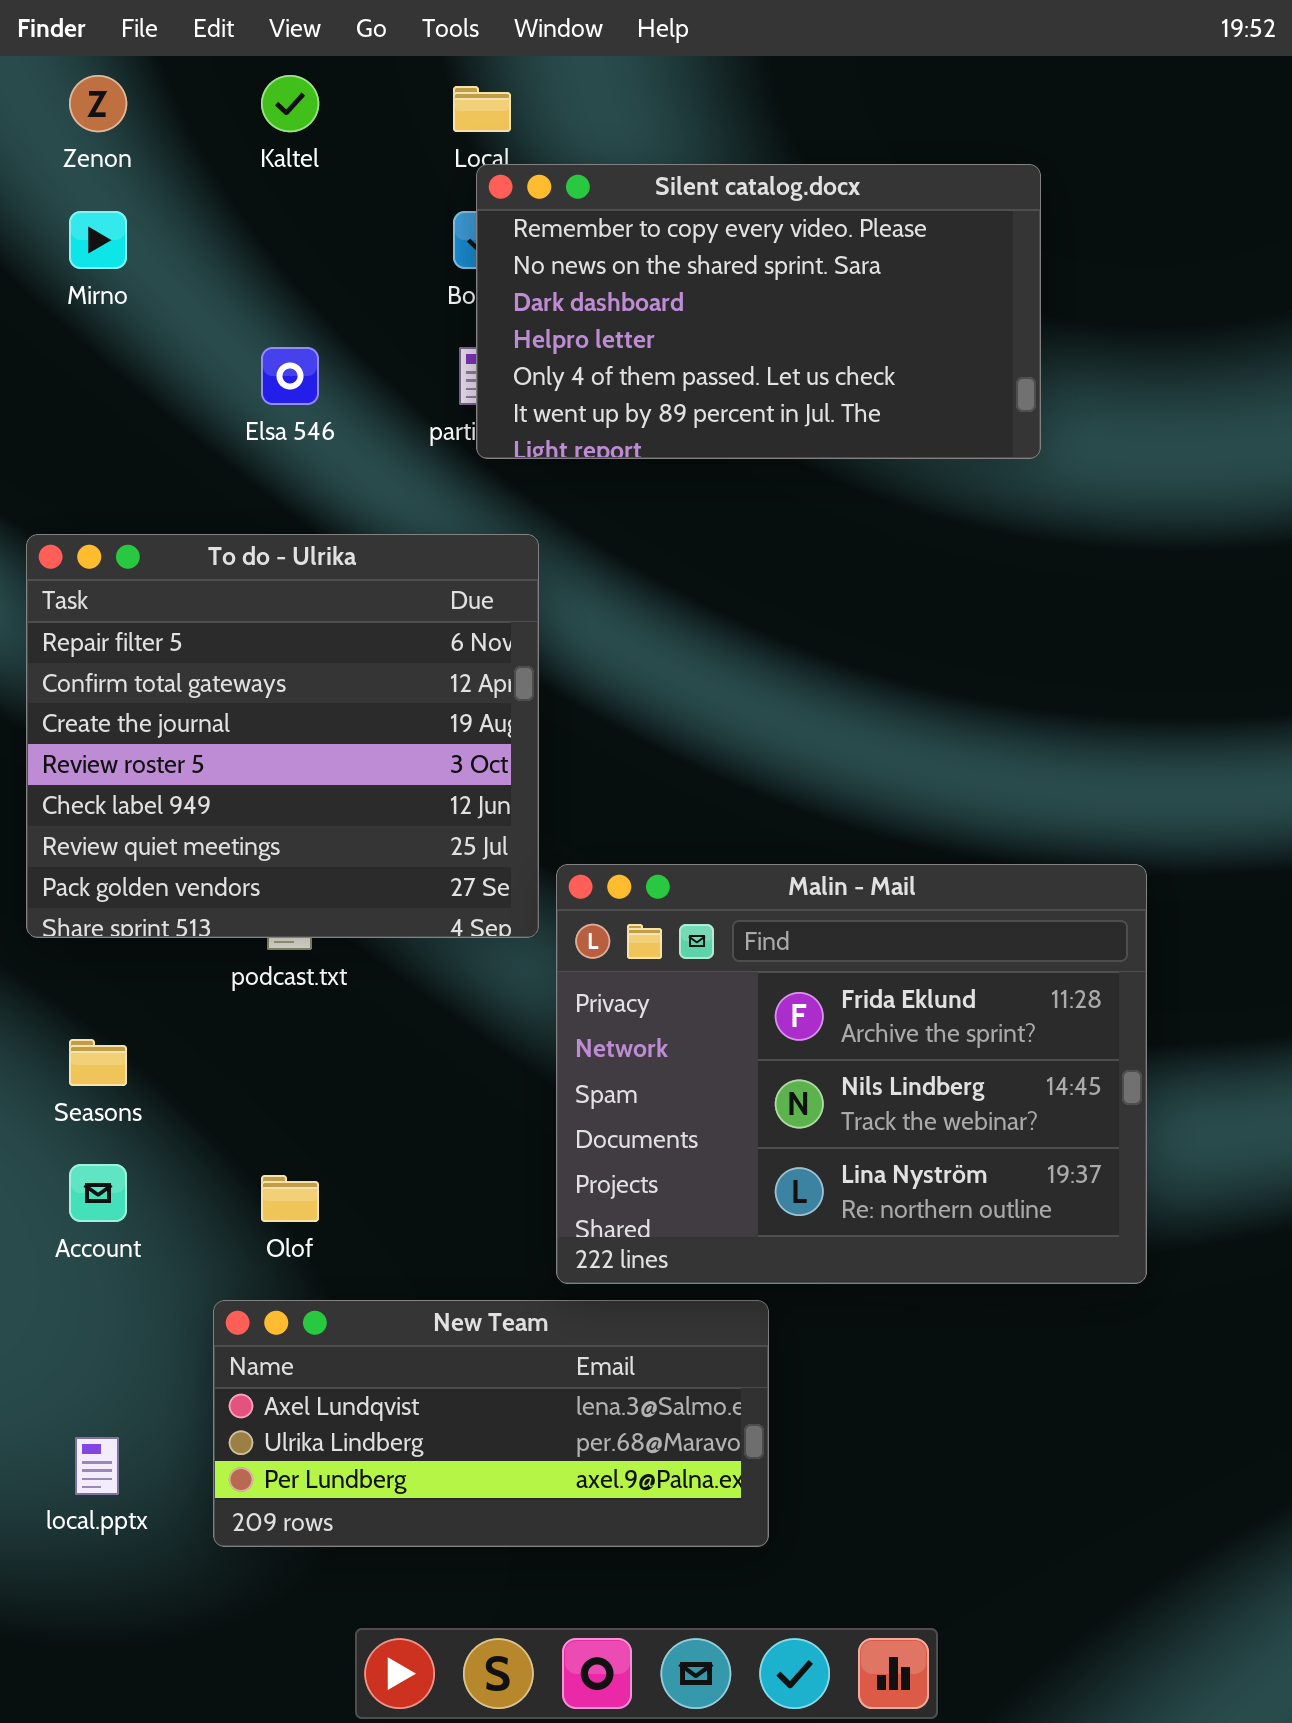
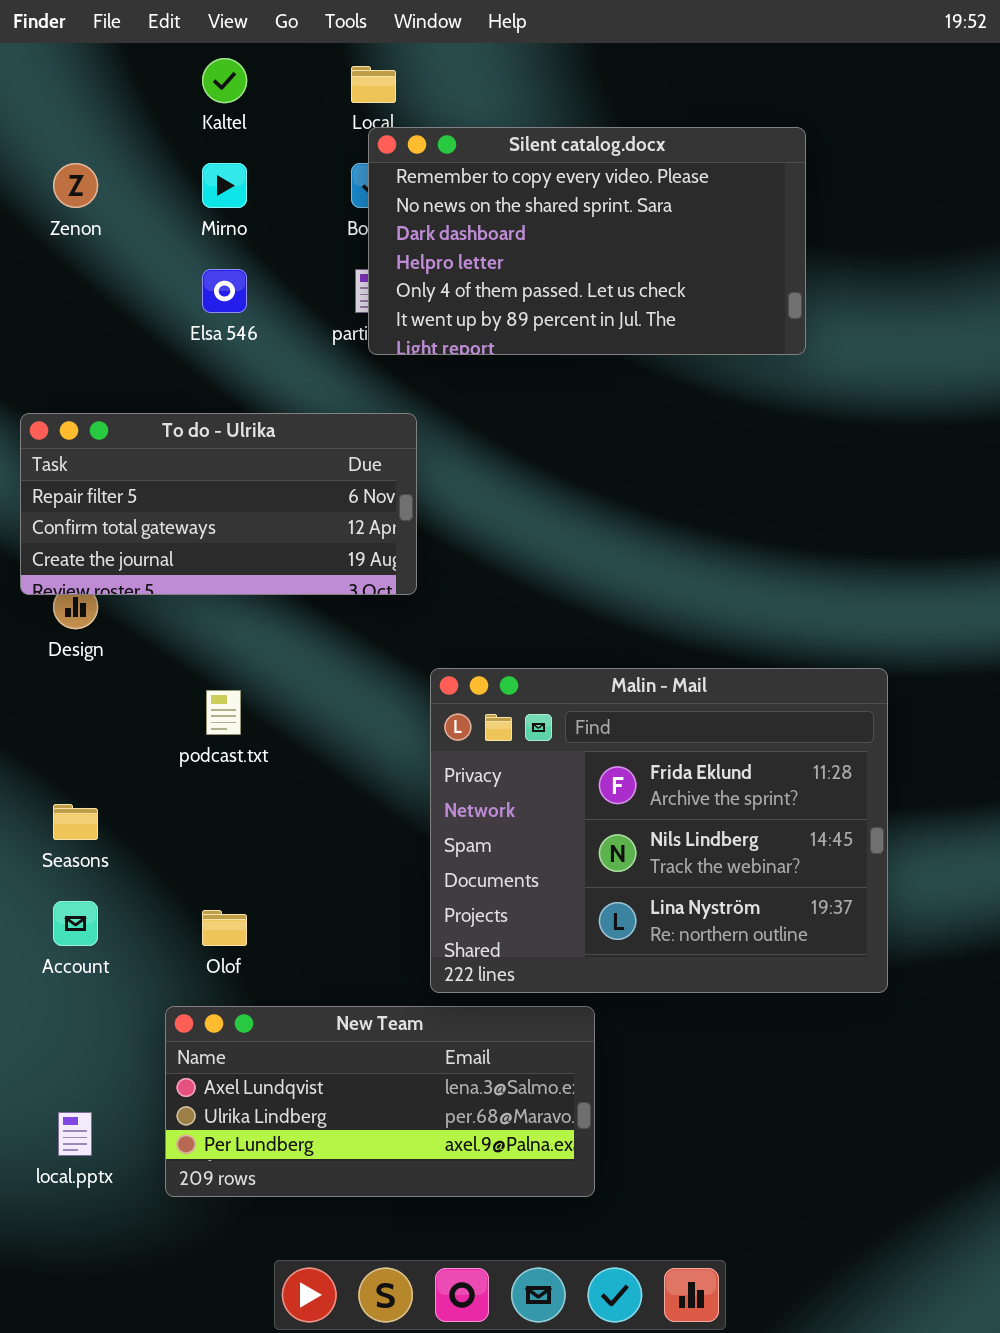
Zenon: [69,75,127,132] -> [53,163,98,208], moved
Mirno: [69,211,127,269] -> [202,163,247,208], moved
To do - Ulrika: [26,534,539,938] -> [20,413,417,595], resized

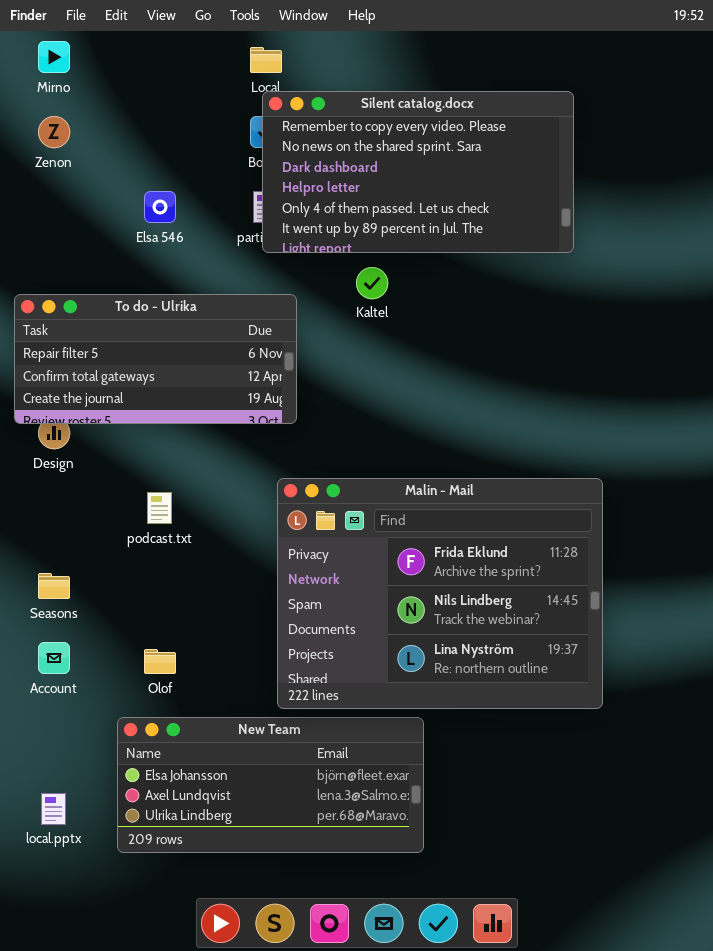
Kaltel: [202,58,247,103] -> [356,267,388,299], moved
Mirno: [202,163,247,208] -> [38,41,70,73], moved
Malin - Mail: [430,668,888,993] -> [277,478,603,709], moved
New Team: [165,1006,595,1197] -> [117,717,424,853], scrolled up 1 row

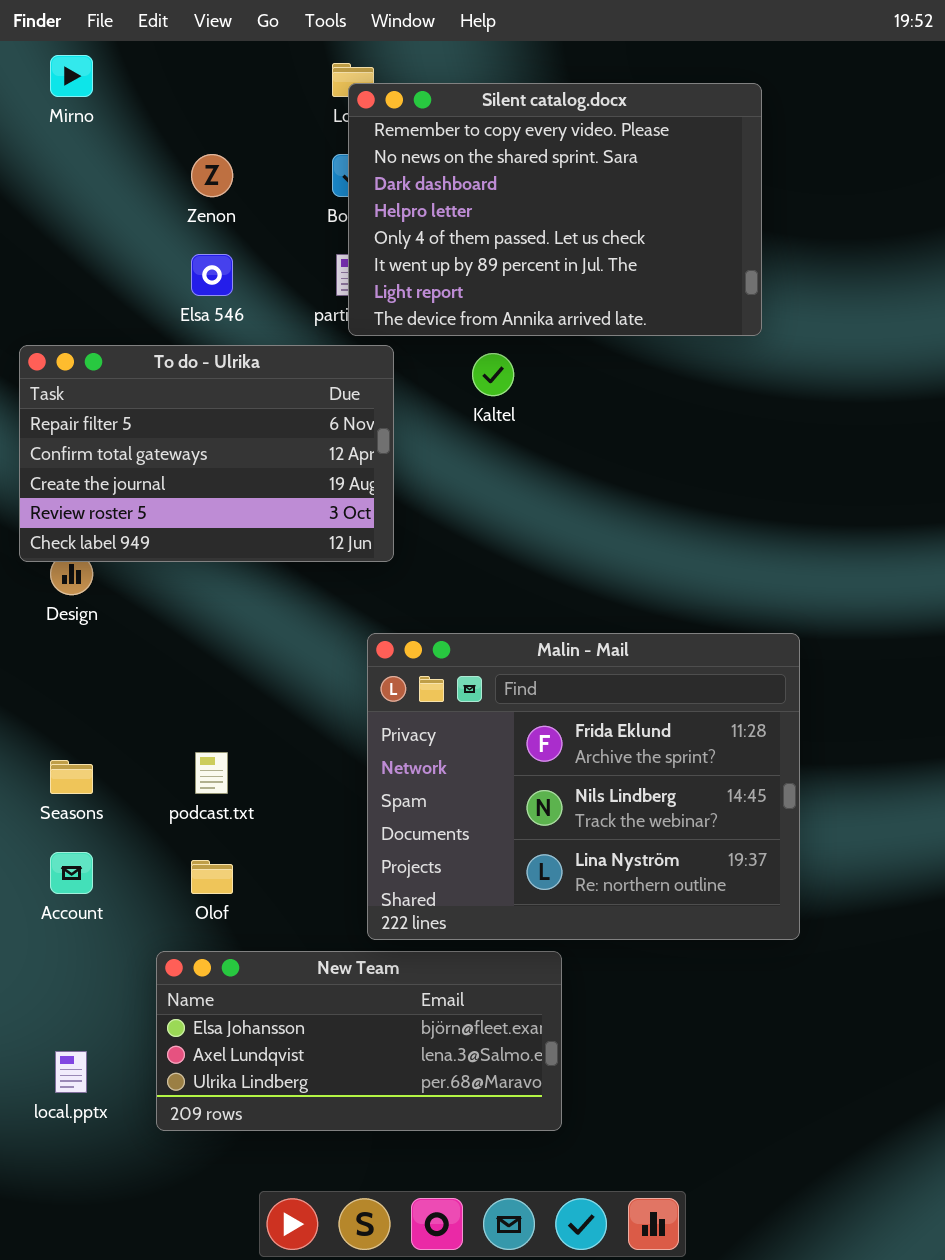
Silent catalog.docx: [262,91,574,253] -> [348,83,762,336], resized
Zenon: [38,116,70,148] -> [191,154,233,197], moved
To do - Ulrika: [14,294,297,424] -> [19,345,394,562], resized
podcast.txt: [147,492,172,524] -> [195,752,228,794], moved

